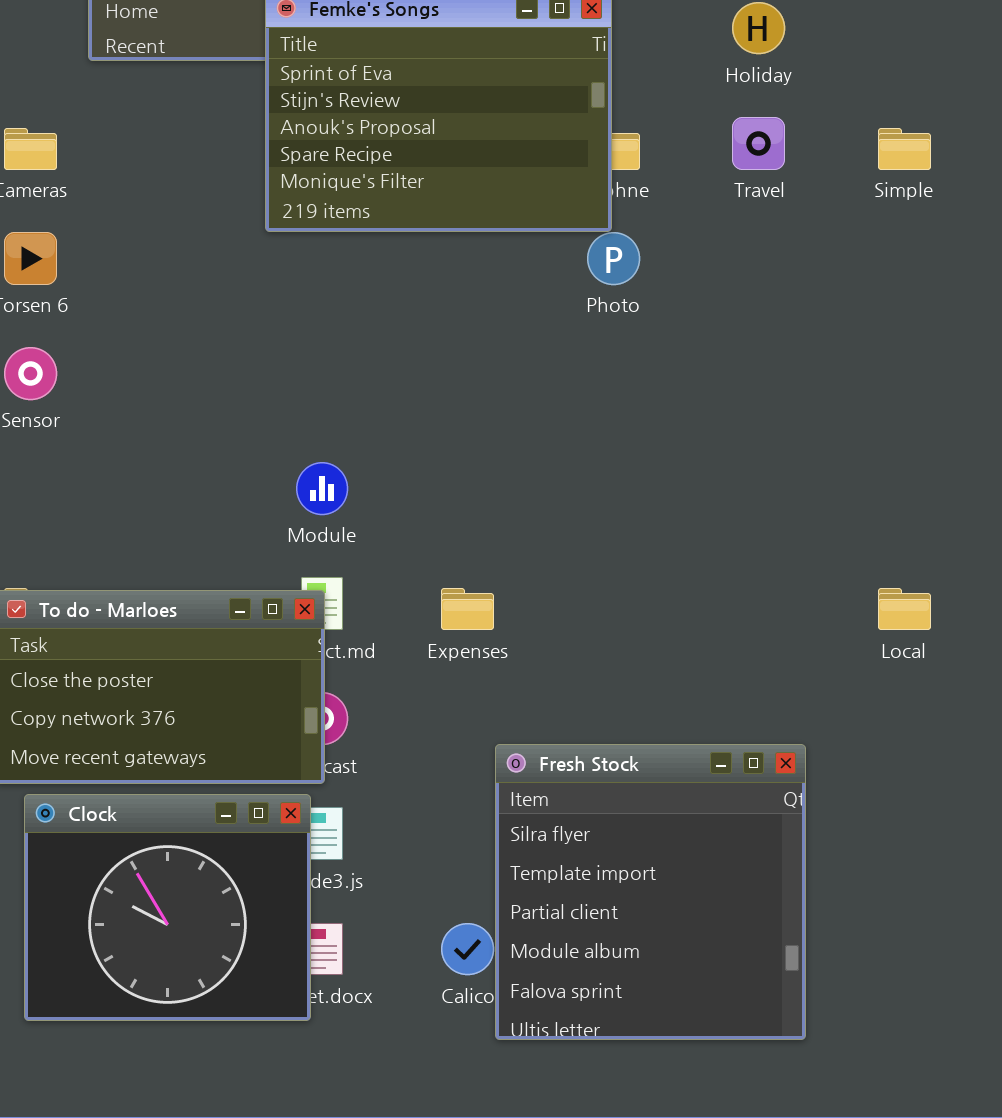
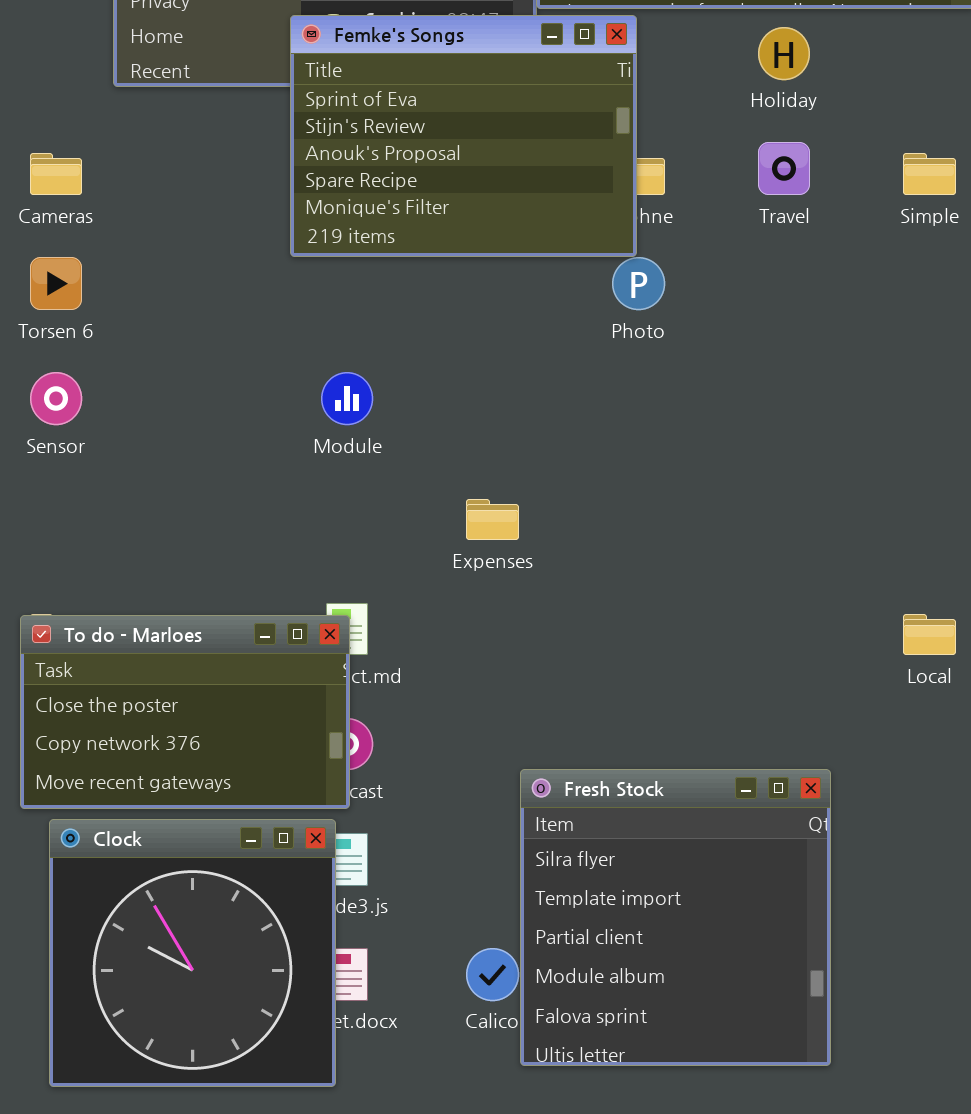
Module: [296,462,348,515] -> [321,372,373,425], moved
Expenses: [441,588,494,630] -> [466,499,519,540], moved
Clock: [24,794,311,1021] -> [49,819,336,1087], resized

